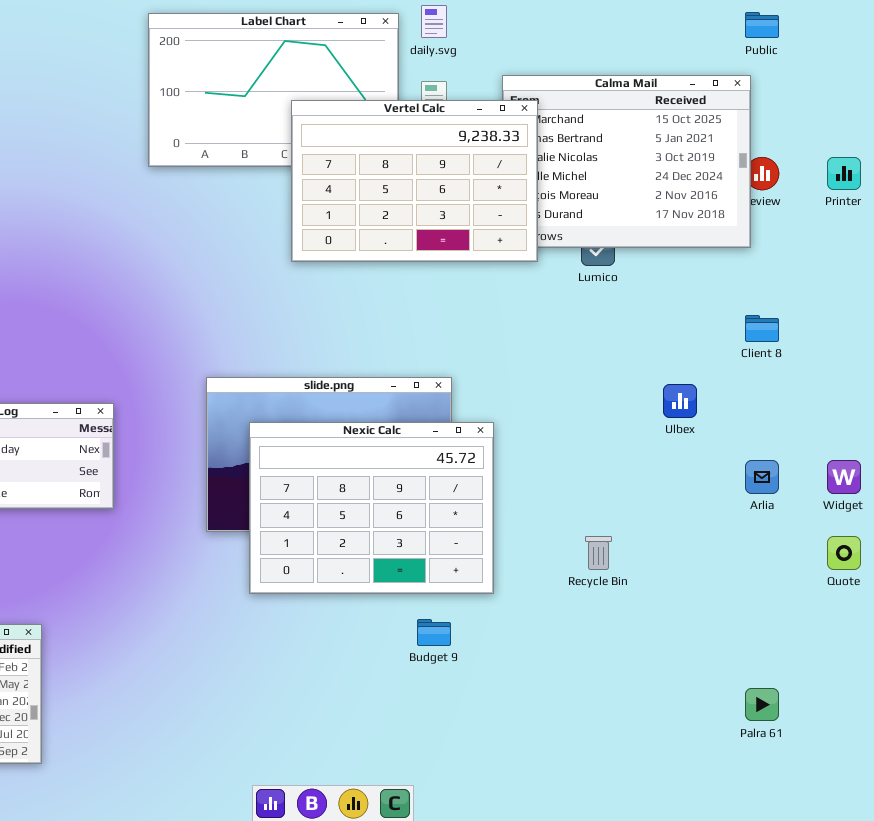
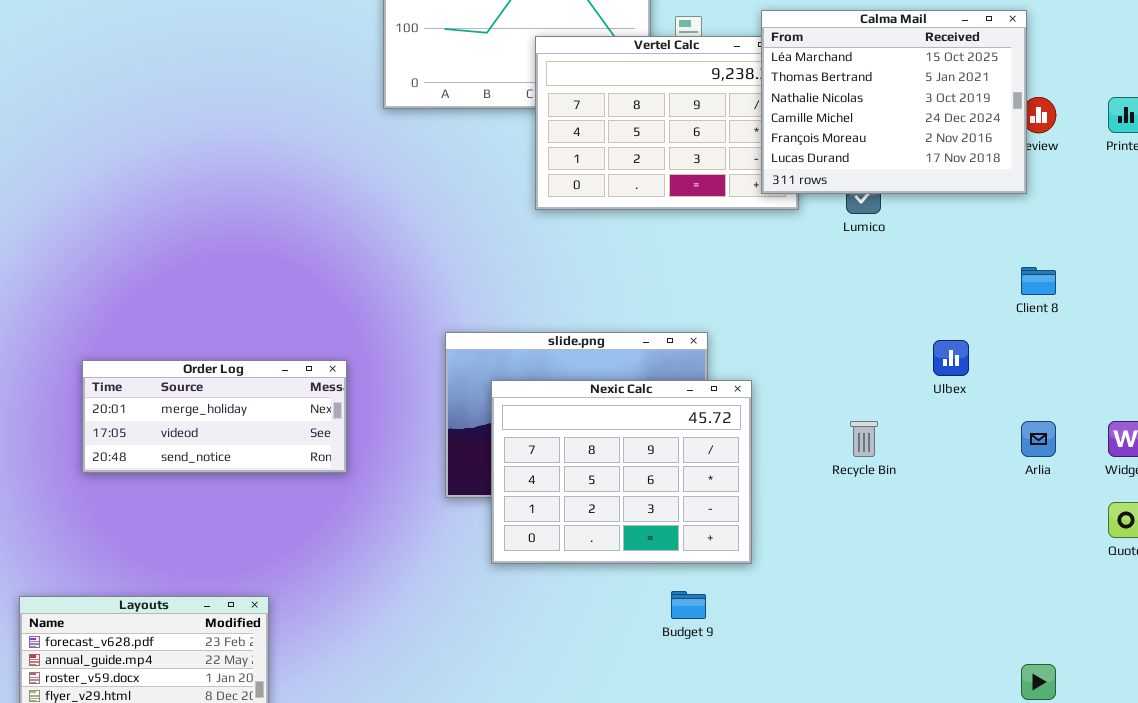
Calma Mail: [502,75,751,248] -> [761,10,1027,194], raised
Recycle Bin: [585,536,612,570] -> [850,421,878,457], moved

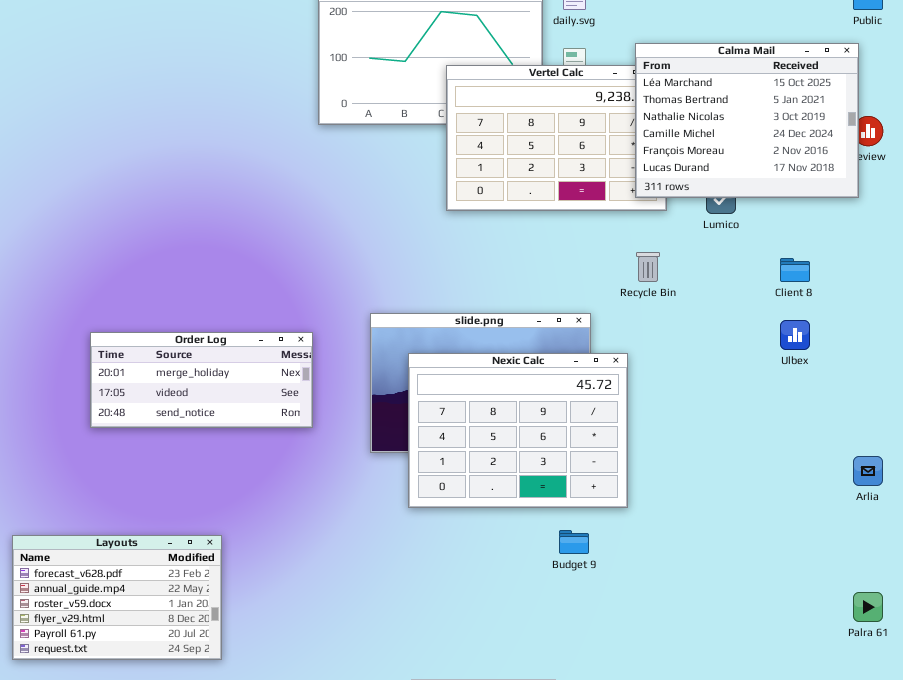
Client 8: [1021,267,1056,295] -> [780,258,810,282], moved
Order Log: [82,360,347,473] -> [90,332,313,428], moved
Recycle Bin: [850,421,878,457] -> [636,252,660,282], moved
Arlia: [1021,421,1056,457] -> [853,456,883,486], moved

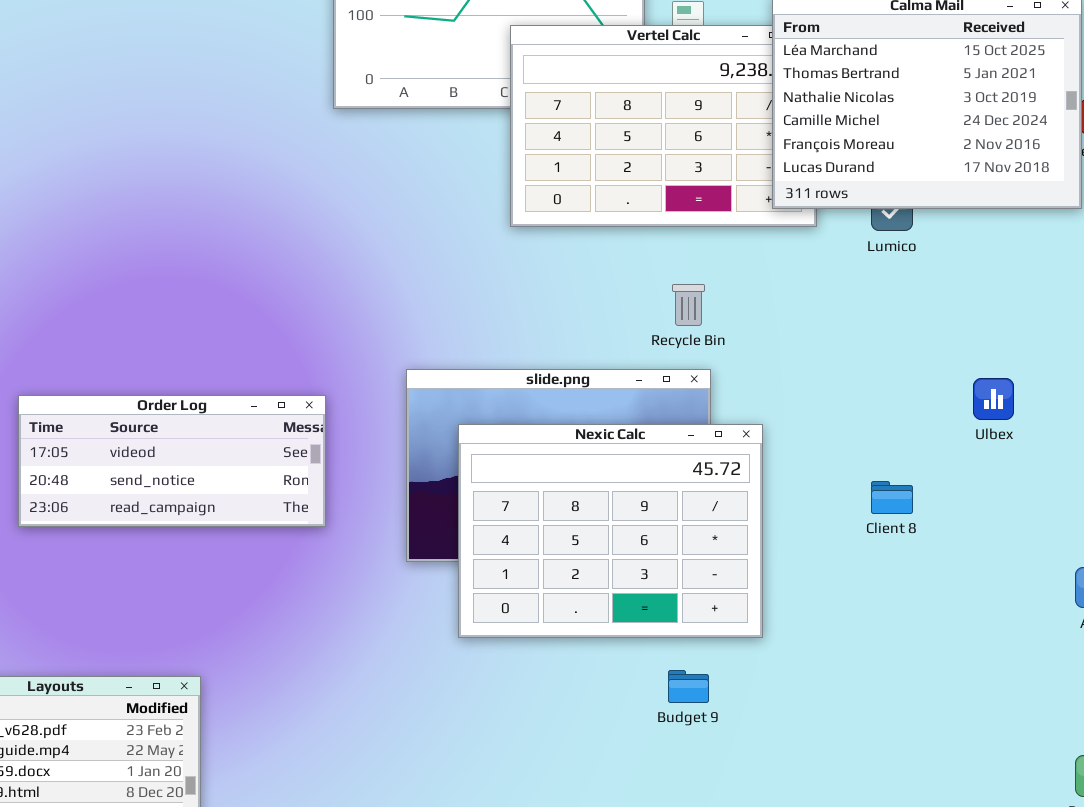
Recycle Bin: [636,252,660,282] -> [672,284,705,326], moved
Client 8: [780,258,810,282] -> [871,481,913,514], moved
Order Log: [90,332,313,428] -> [18,395,326,527], scrolled down 1 row

